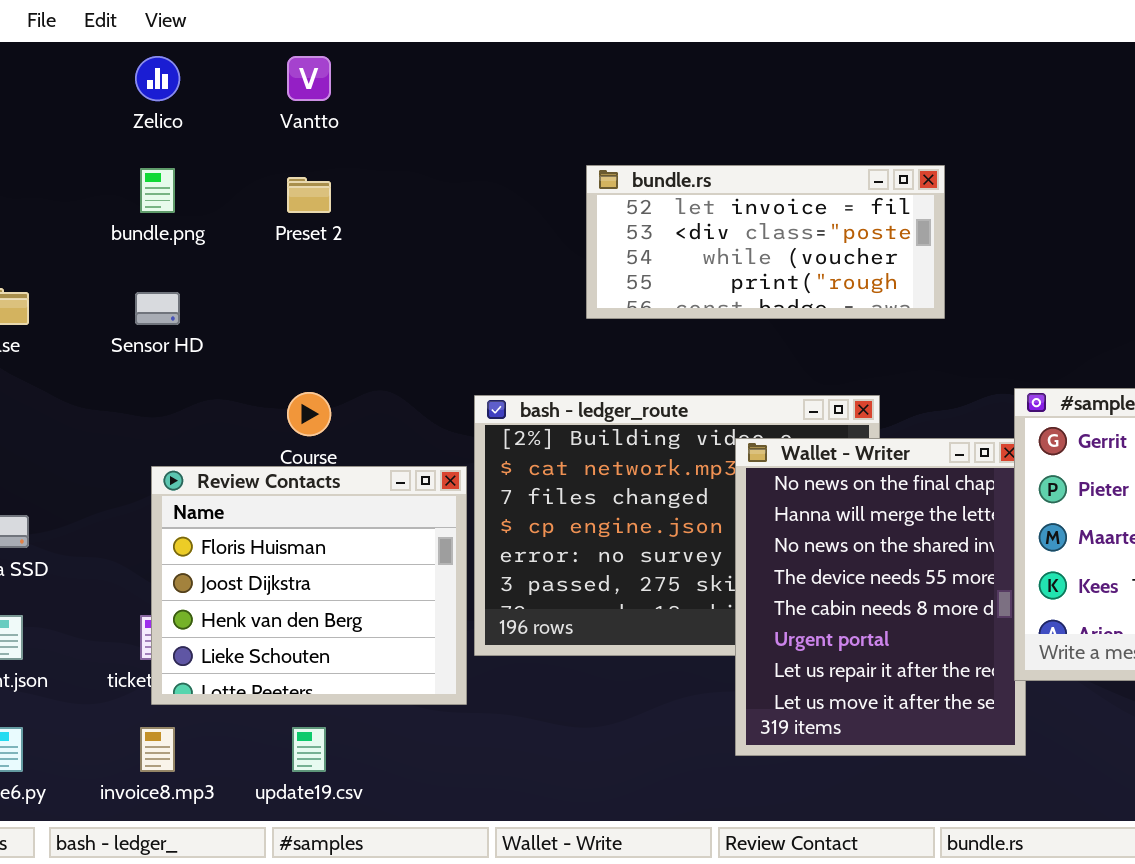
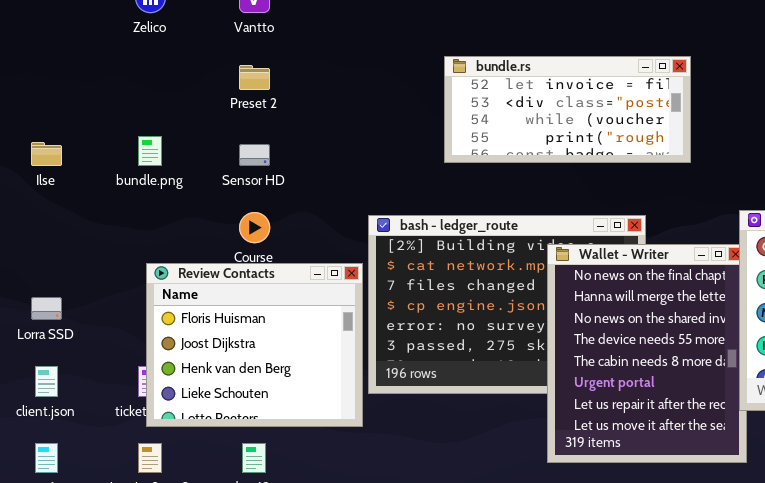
bundle.png: [140,168,175,213] -> [138,136,162,166], moved
Sensor HD: [135,292,180,325] -> [239,144,270,166], moved

